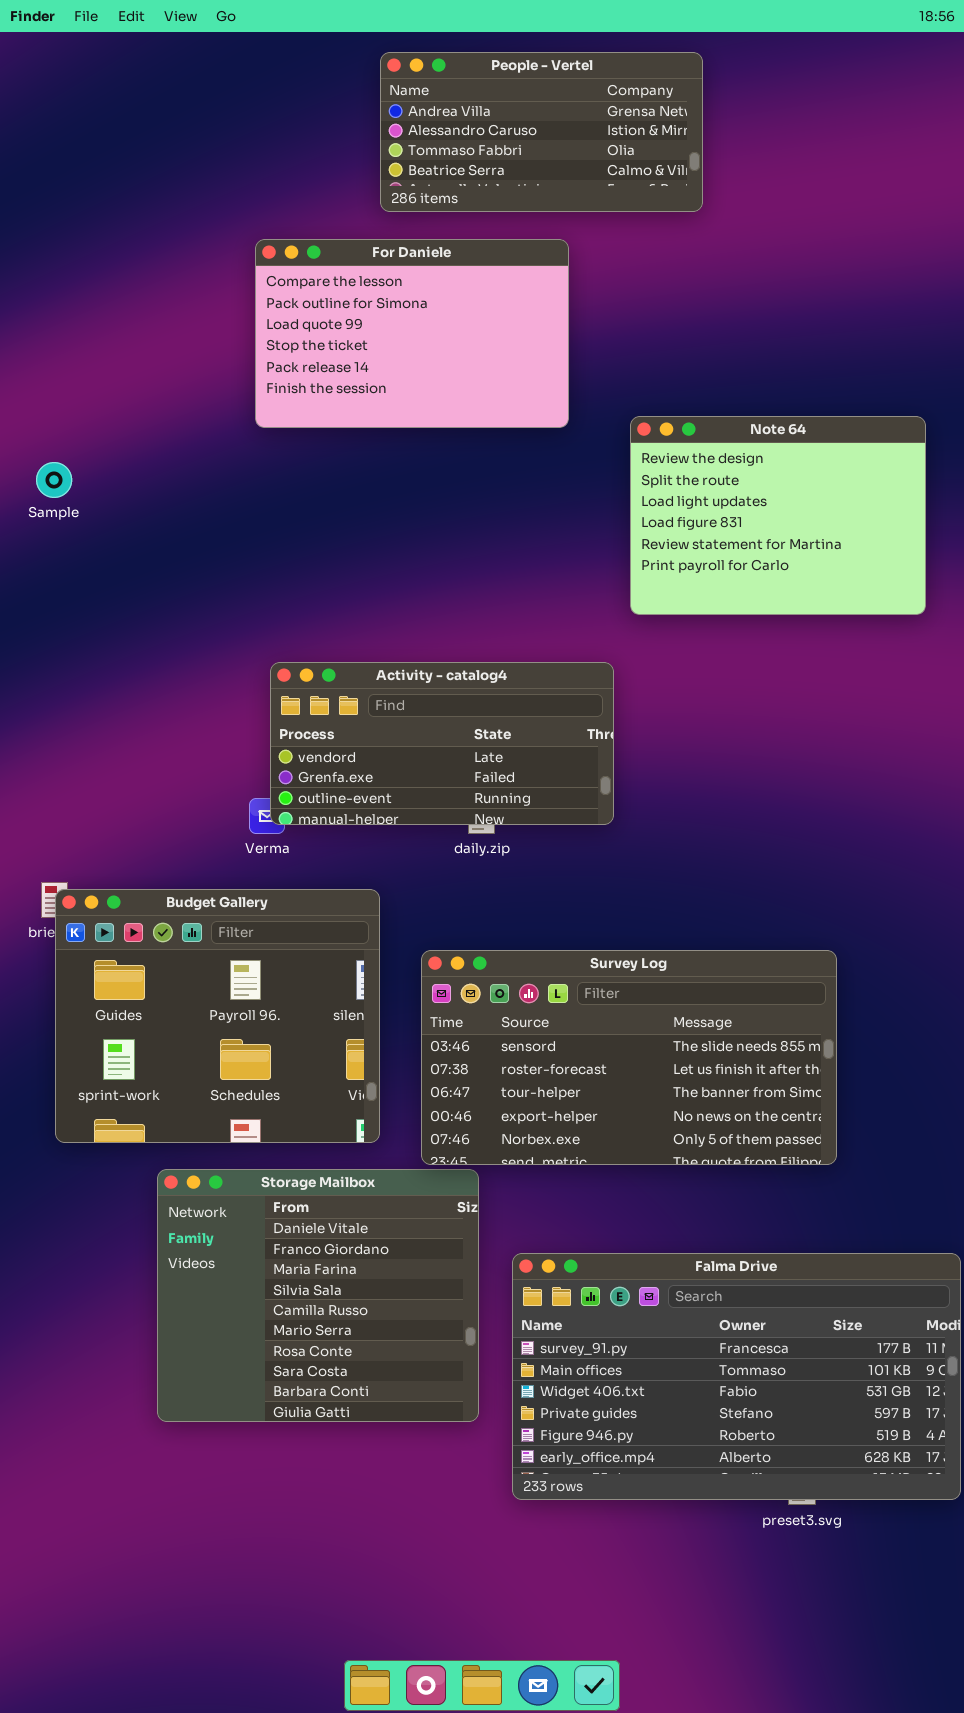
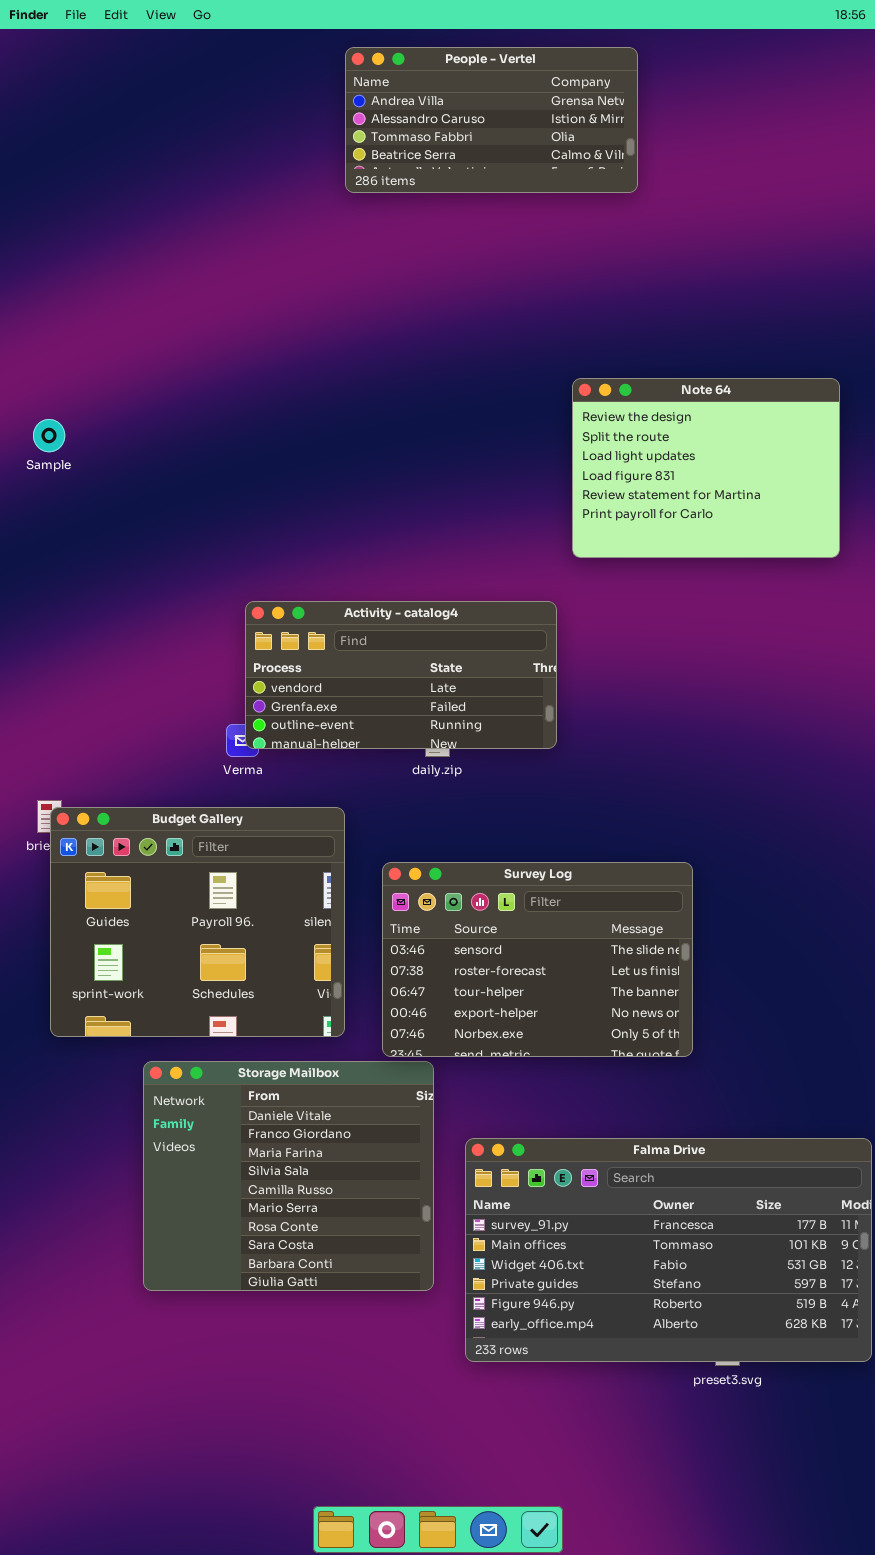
For Daniele: [255,239,569,428] -> none, closed
Survey Log: [421,950,837,1165] -> [382,862,693,1057], resized

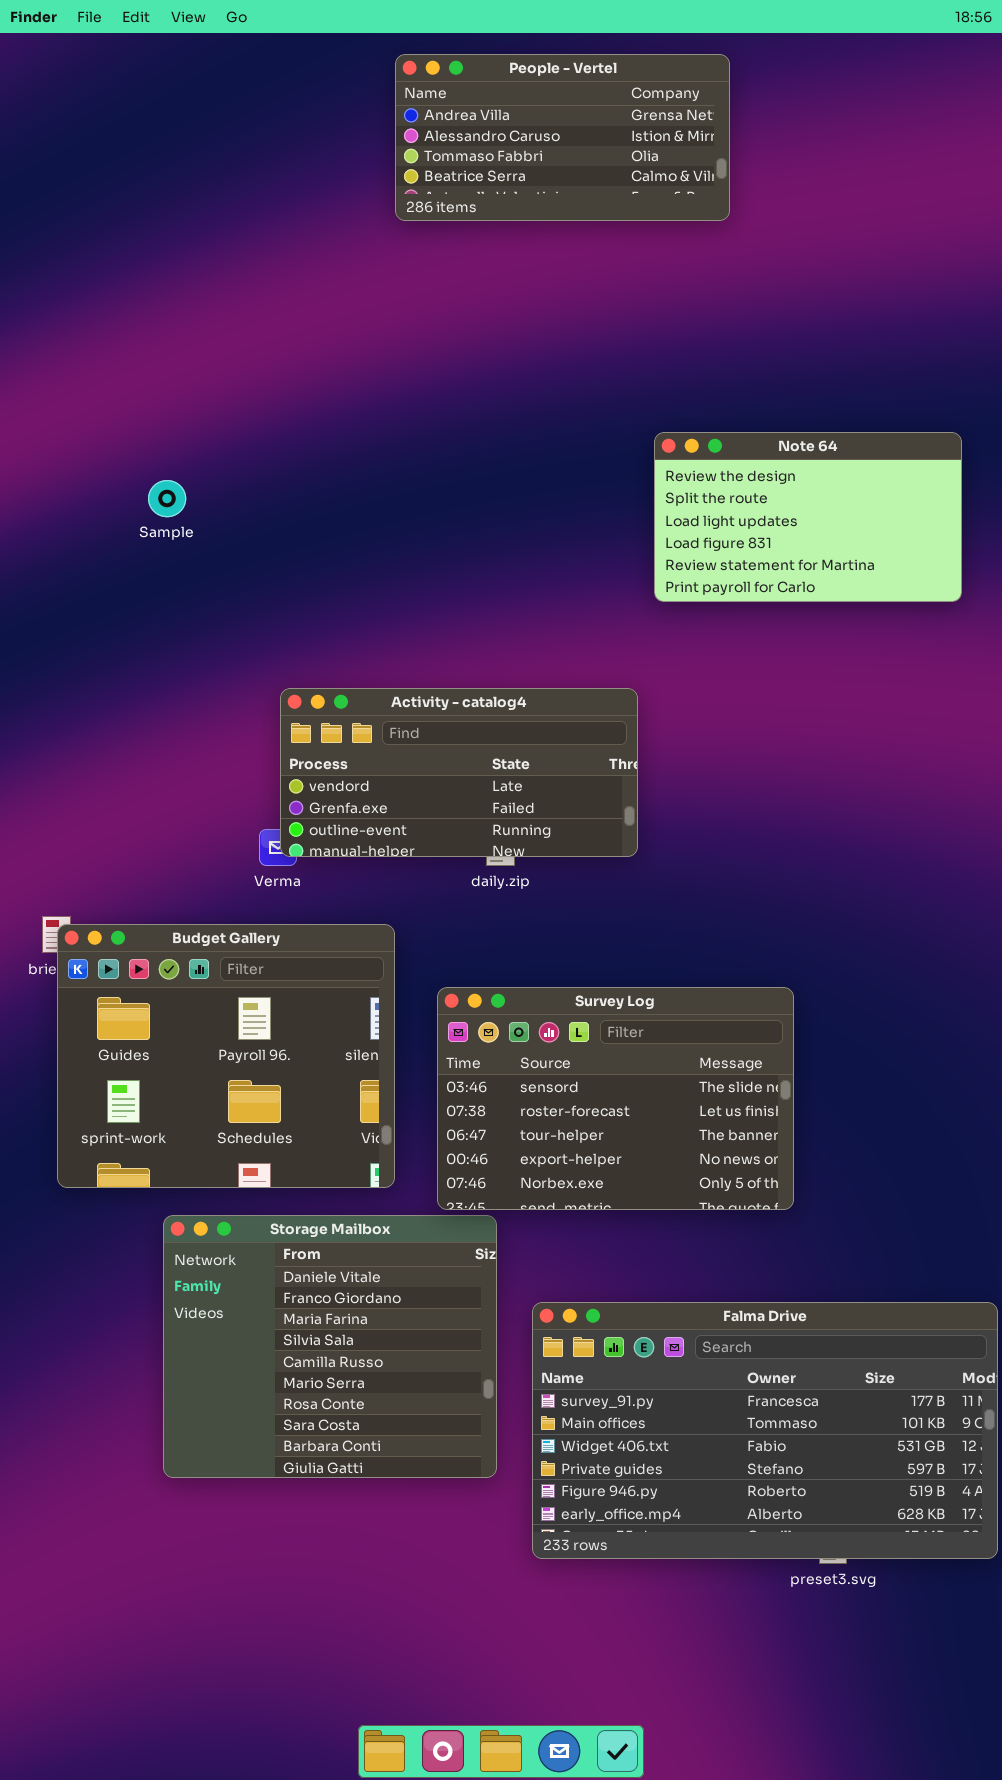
Note 64: [572,378,840,558] -> [654,432,962,602], resized
Sample: [33,419,65,452] -> [148,480,186,517], moved

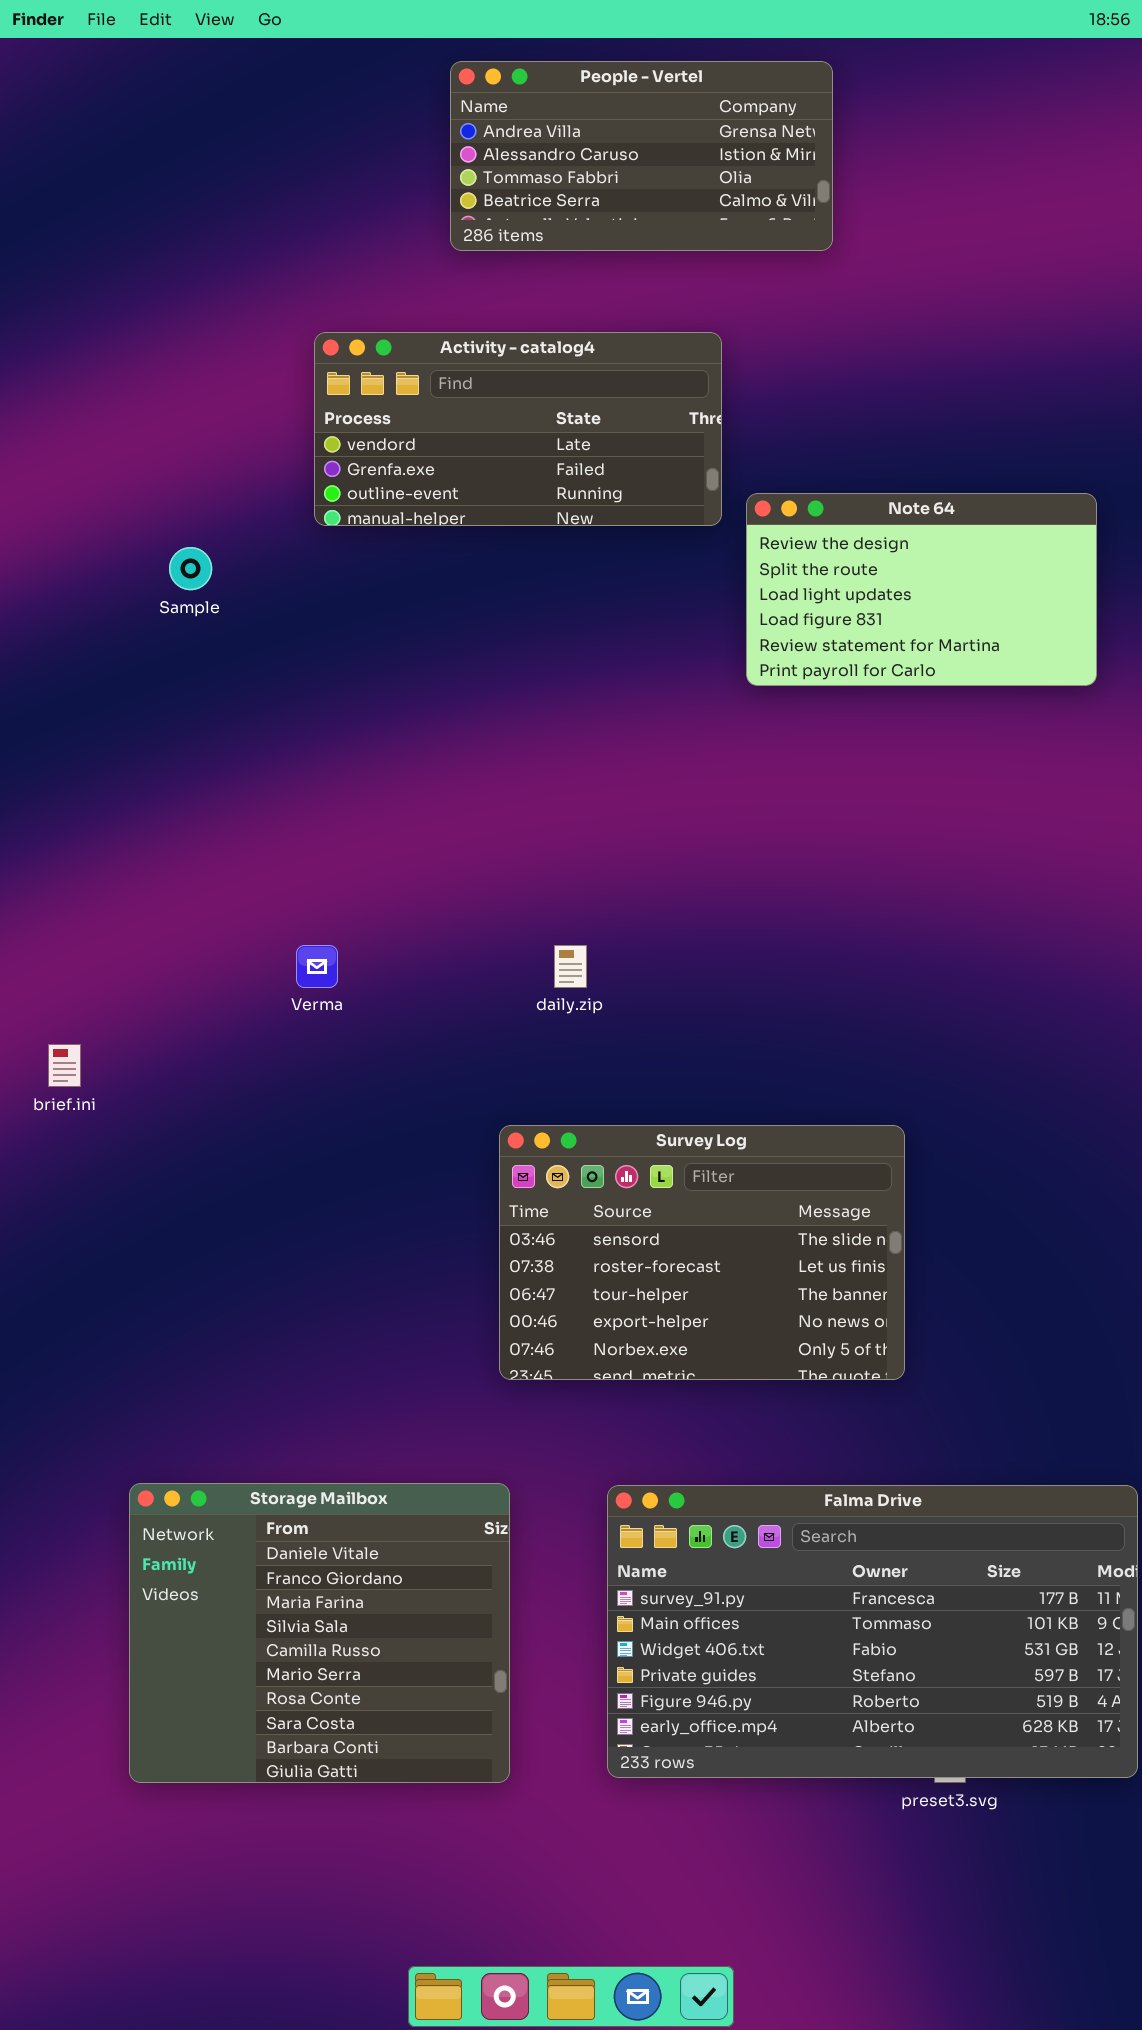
Activity - catalog4: [280,688,638,857] -> [314,332,722,526], moved
Budget Gallery: [57,924,395,1188] -> none, closed
Storage Mailbox: [163,1215,497,1478] -> [129,1483,510,1783], moved

